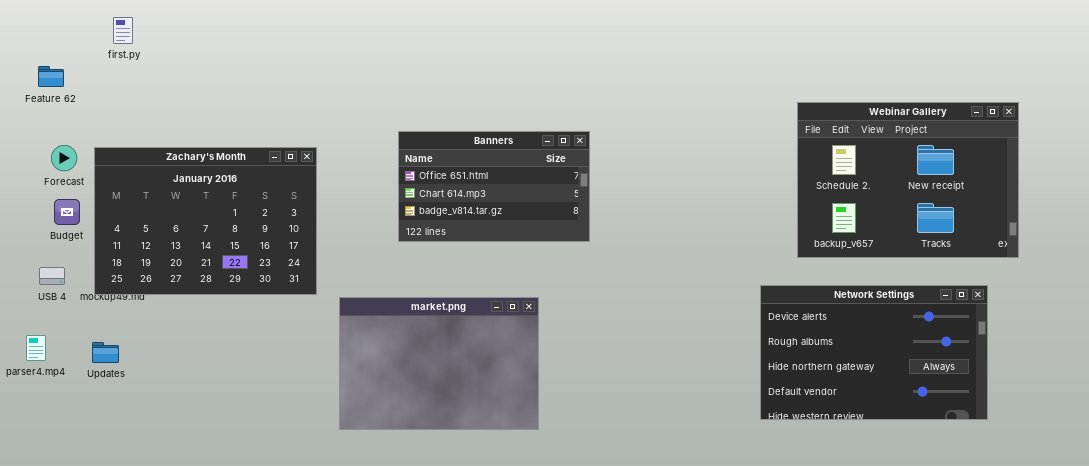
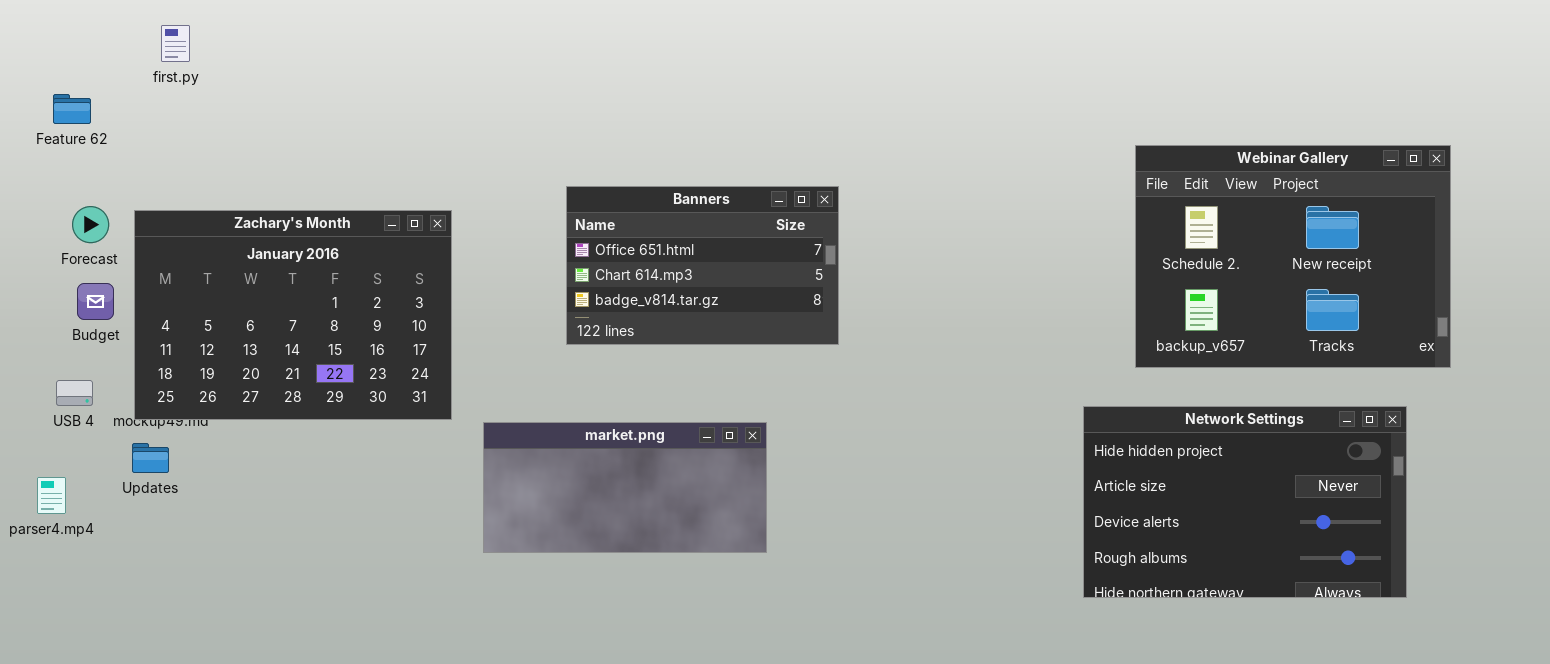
Network Settings: [760,285,988,420] -> [1083,406,1407,598], scrolled up 2 rows
market.png: [339,297,539,430] -> [483,422,767,553], resized
Updates: [92,342,119,363] -> [132,443,169,473], moved

